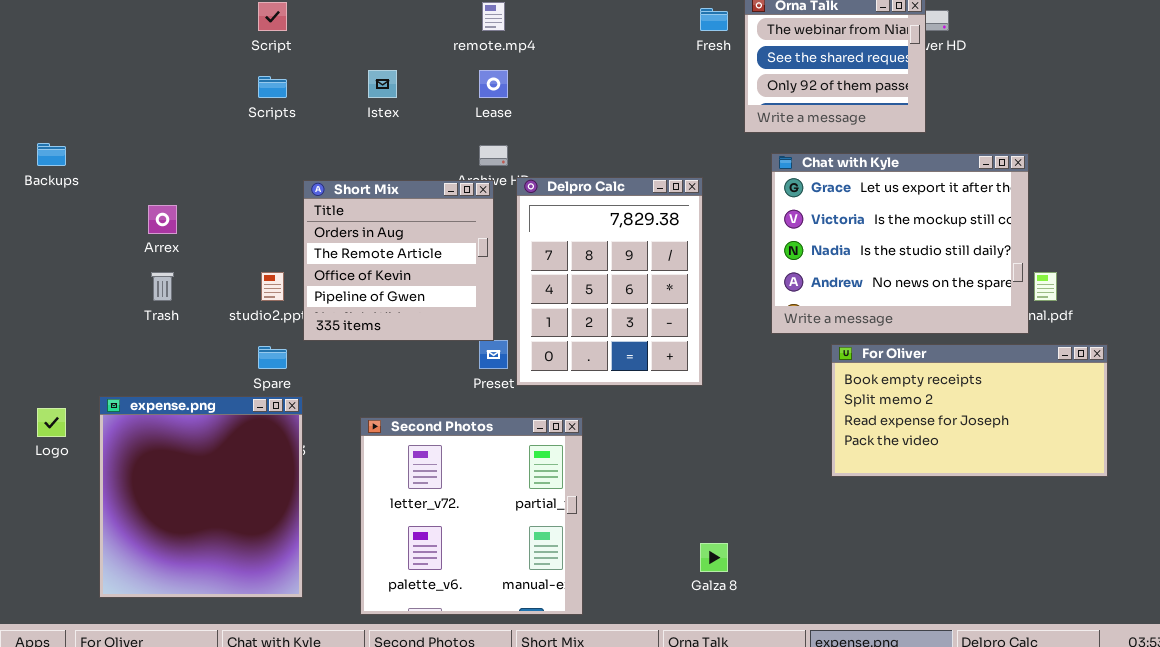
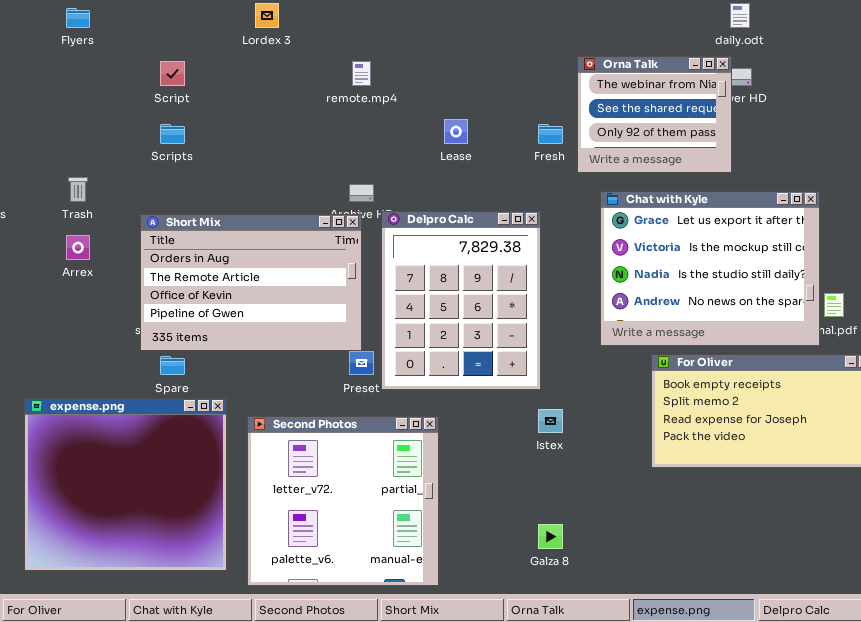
Fresh: [700,8,728,31] -> [538,124,563,144], moved
Istex: [368,70,397,98] -> [538,409,563,433], moved
Lease: [479,70,508,98] -> [444,119,468,144], moved
Short Mix: [303,180,494,341] -> [140,214,362,351], resized
Trash: [151,272,174,301] -> [68,177,88,202], moved
expense.png: [99,396,303,598] -> [24,398,227,571], resized

